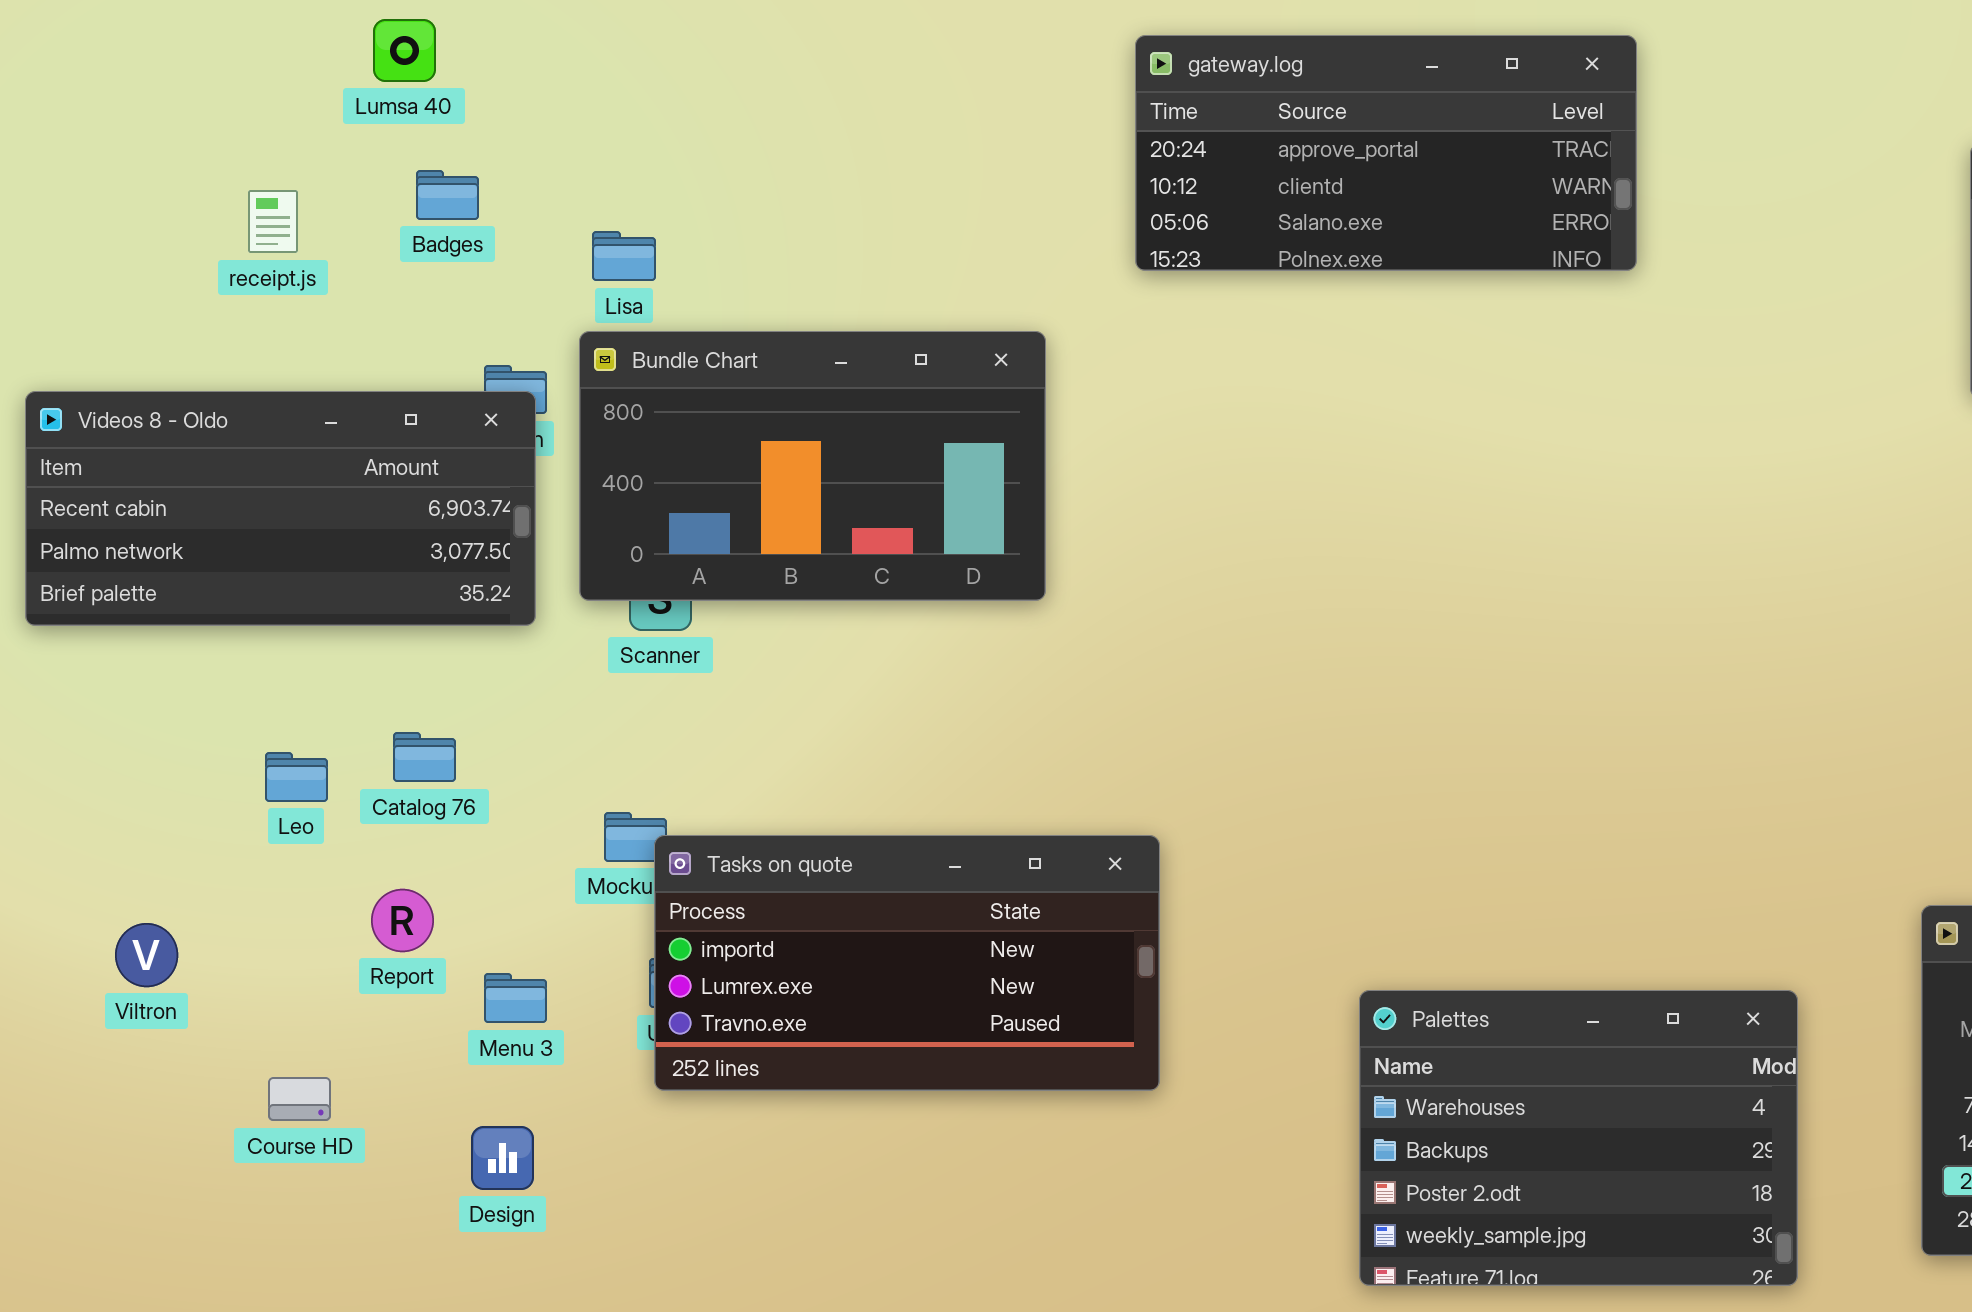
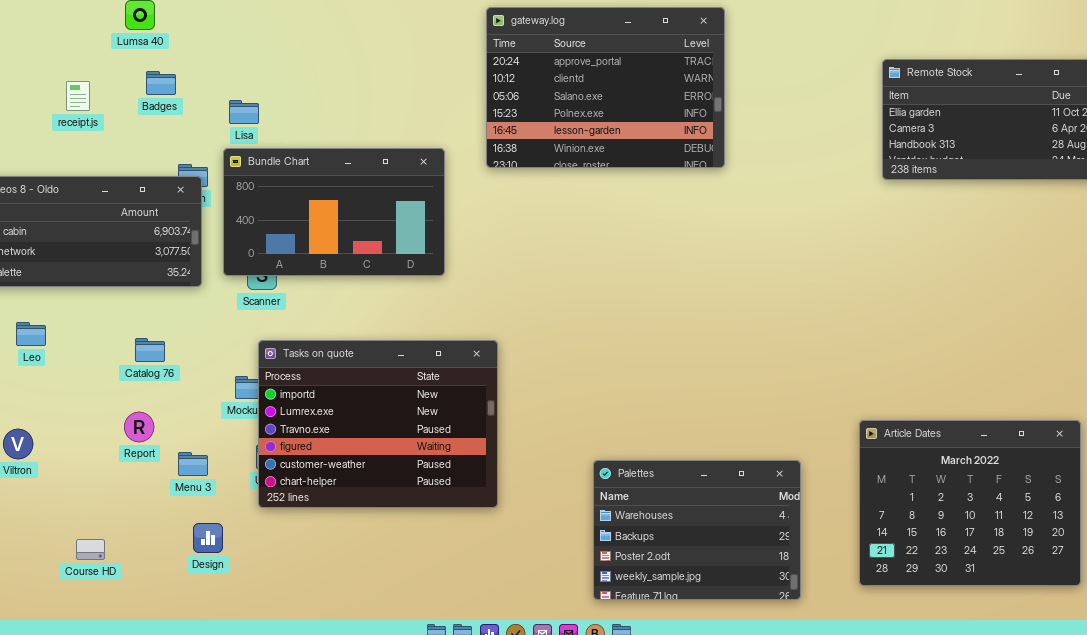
gateway.log: [1135,35,1637,271] -> [486,7,725,168], resized
Leo: [265,752,328,802] -> [16,322,46,346], moved
Tasks on quote: [654,835,1160,1091] -> [258,340,498,508], resized
Course HD: [268,1077,331,1121] -> [76,539,105,560], moved
Design: [471,1126,534,1190] -> [193,523,223,553], moved

